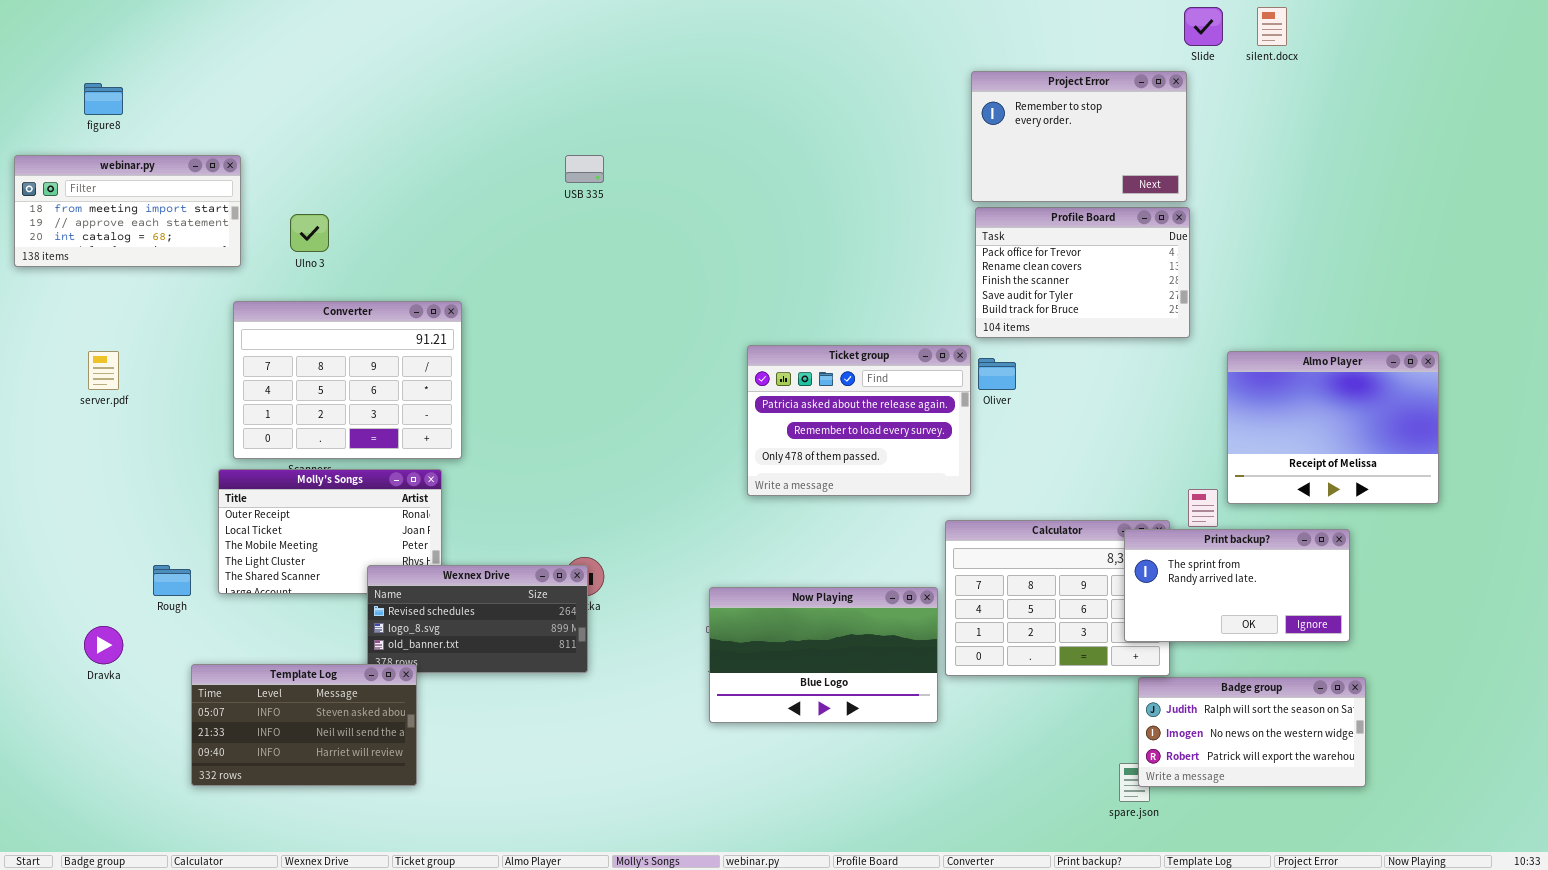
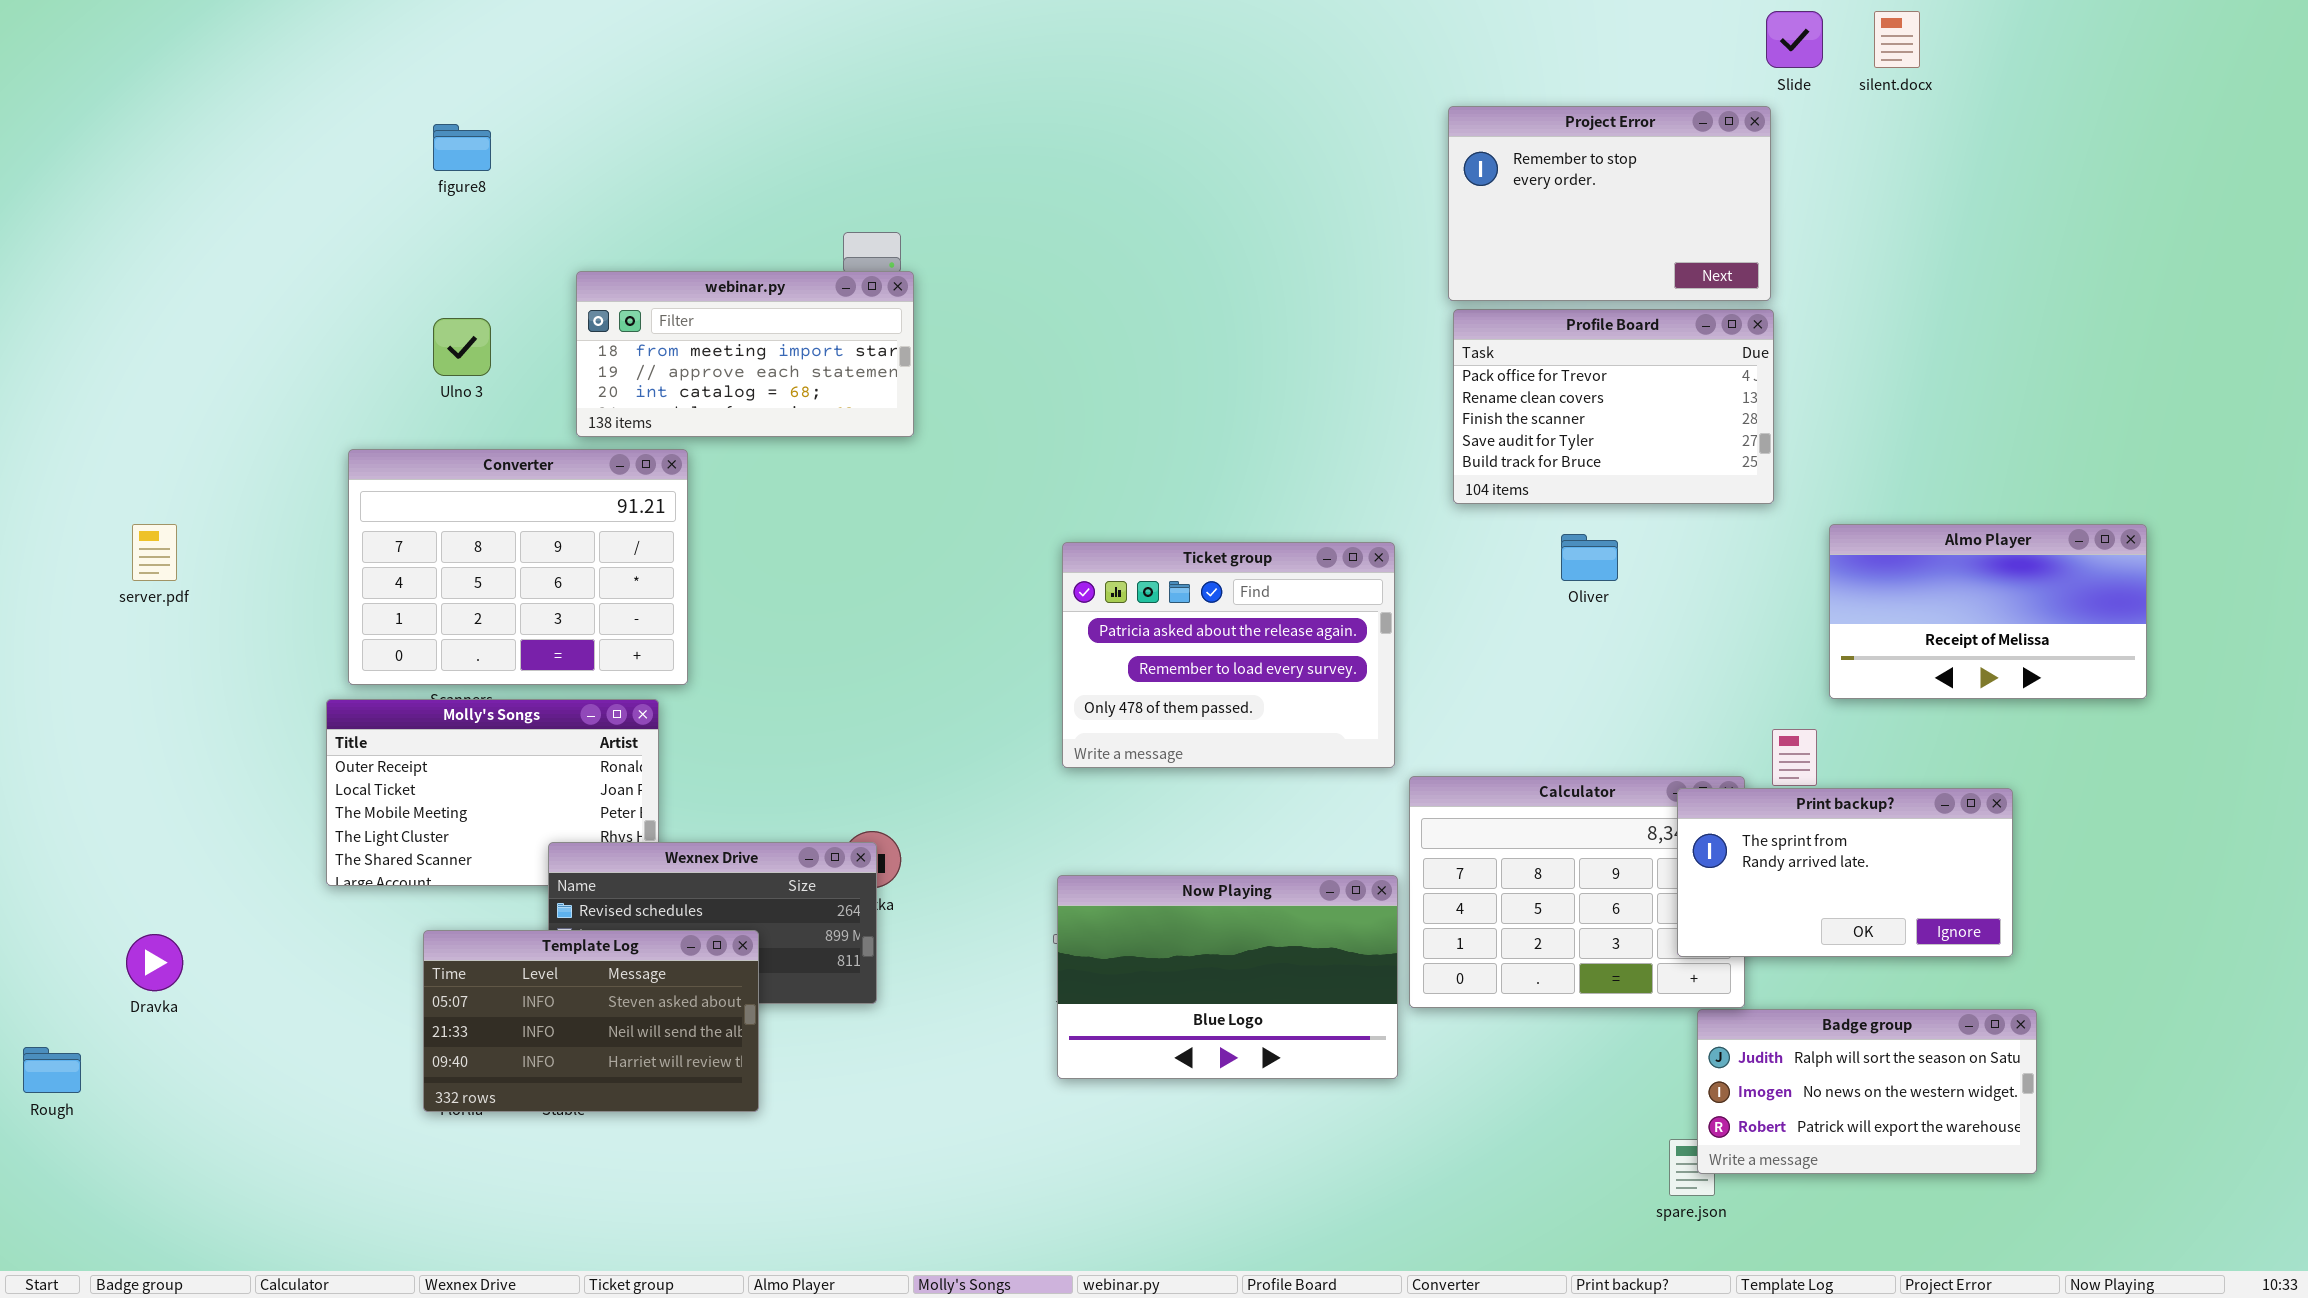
figure8: [84,83,123,115] -> [433,124,491,171], moved
webinar.py: [14,155,241,267] -> [576,271,914,437], moved
Ticket group: [747,345,971,496] -> [1062,542,1395,768], moved
Almo Player: [1227,351,1439,504] -> [1829,524,2147,699], resized
Oliver: [978,358,1016,390] -> [1561,534,1618,581], moved
Rough: [153,565,191,596] -> [23,1047,81,1093], moved
Template Log: [191,664,417,786] -> [423,930,759,1112], moved

